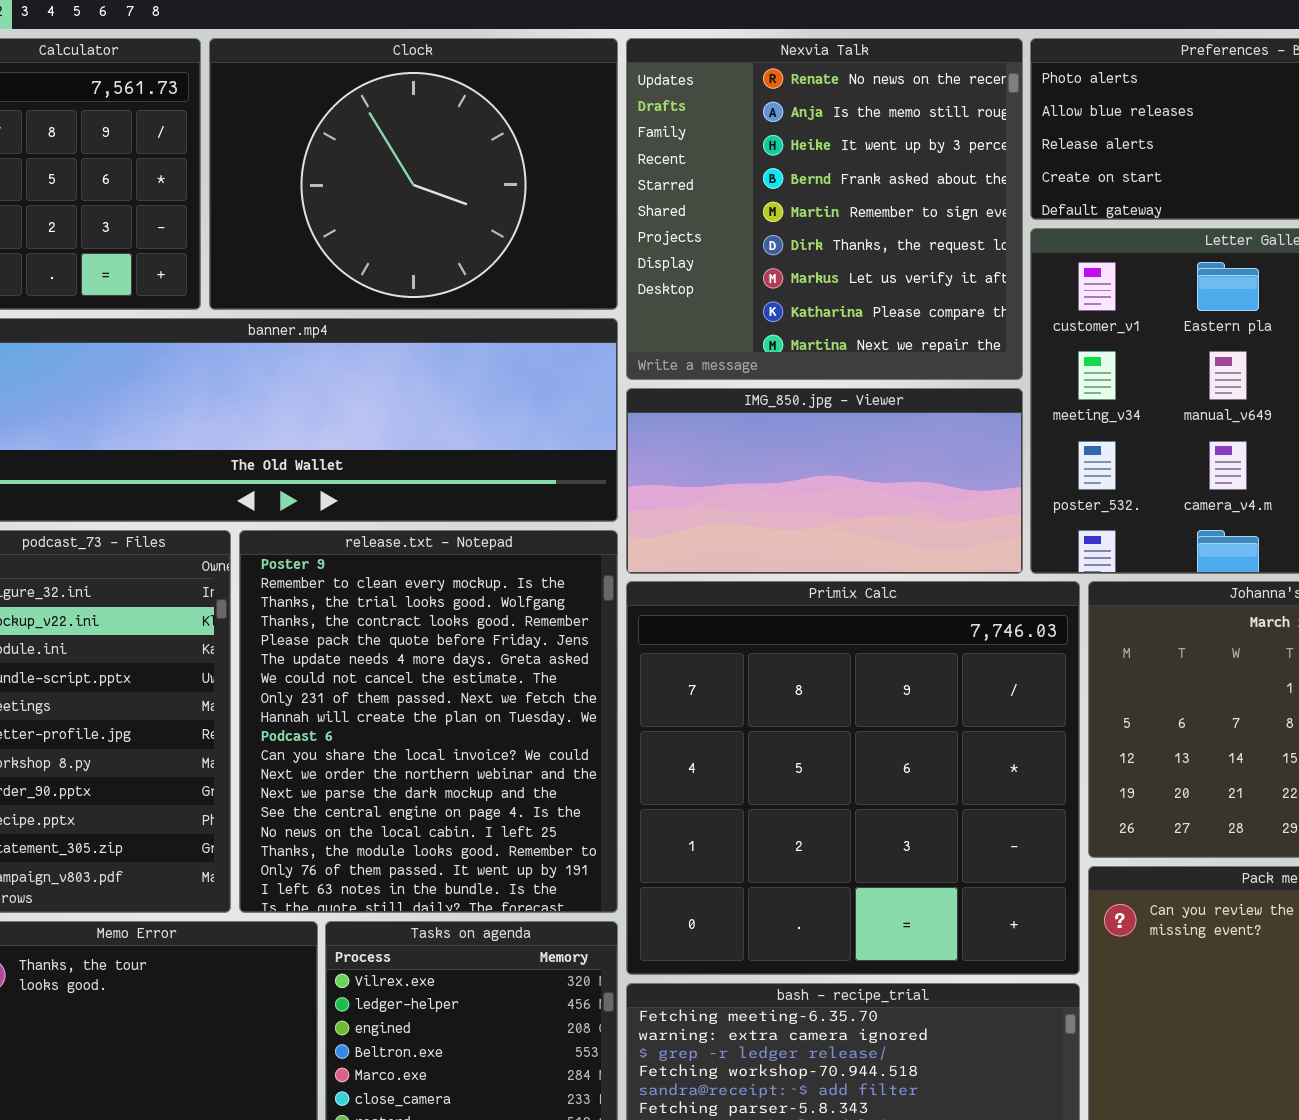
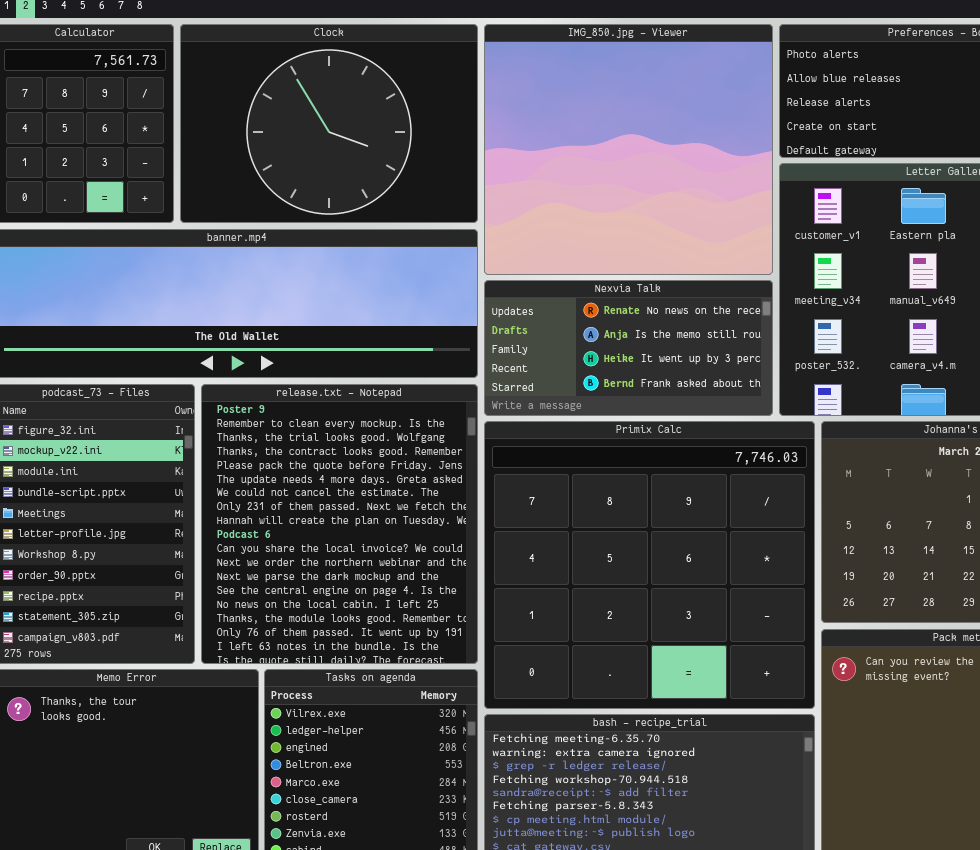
Nexvia Talk: [626,38,1023,380] -> [484,280,773,416], moved, resized
IMG_850.jpg - Viewer: [626,388,1023,574] -> [484,24,773,275], moved, resized

